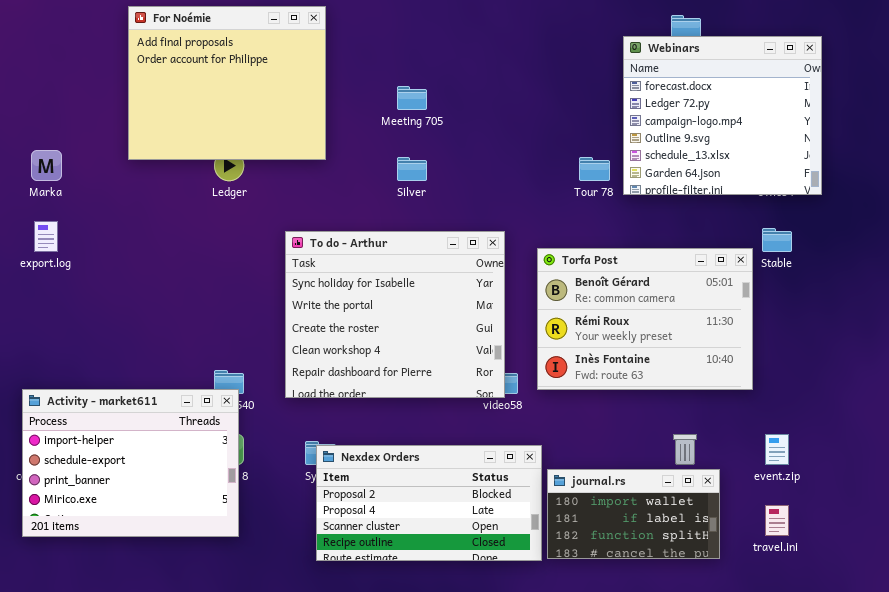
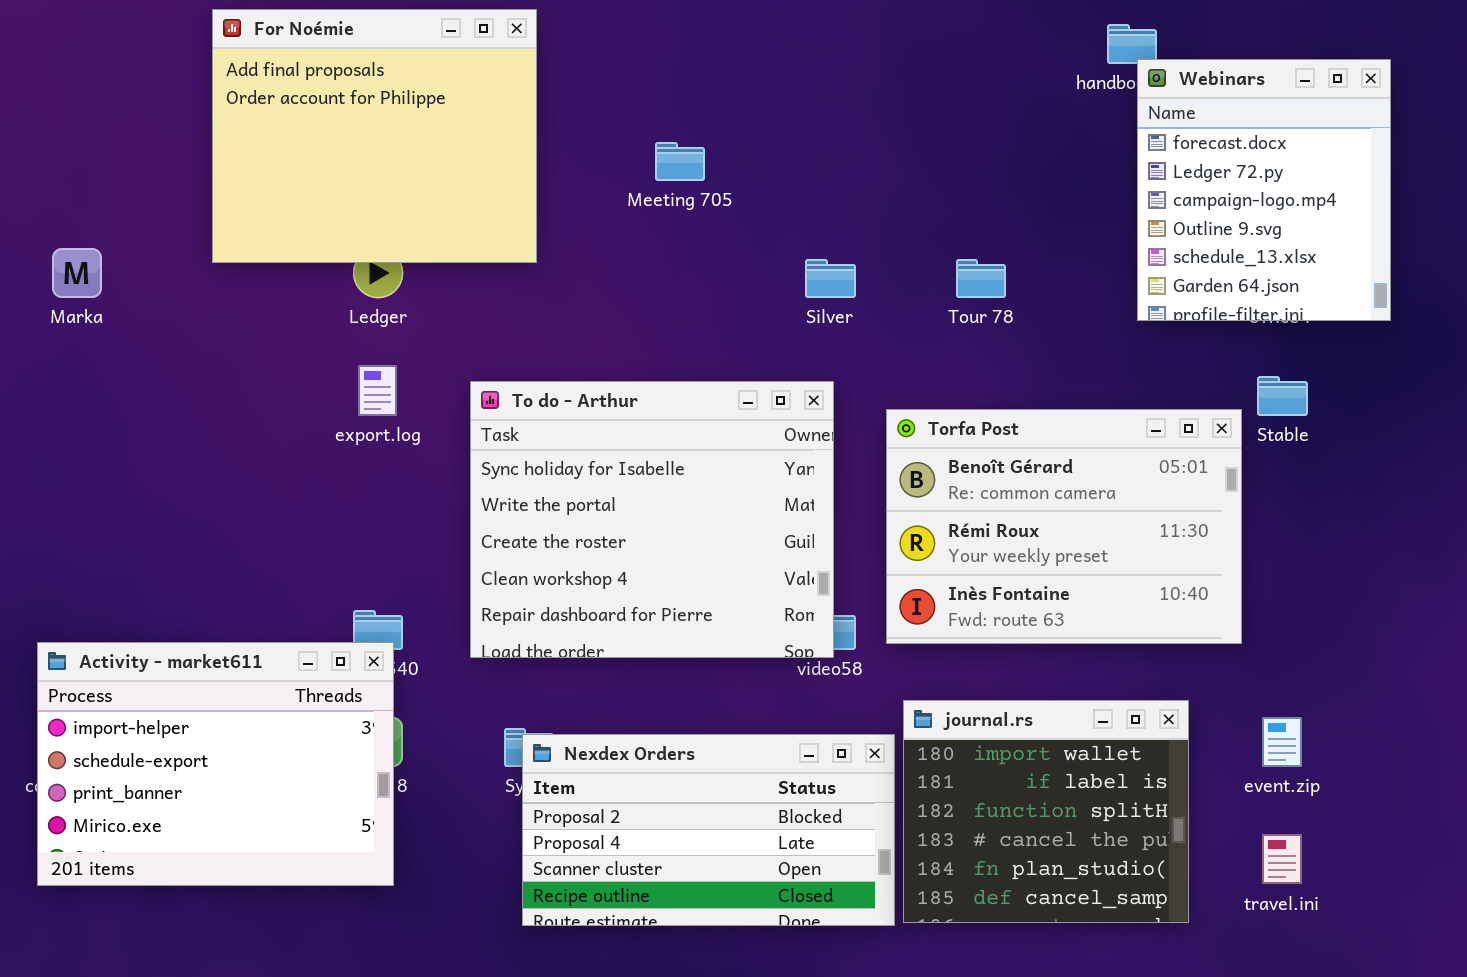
Webinars: [623,36,822,195] -> [1137,59,1391,321], moved, resized
Silver: [397,157,427,181] -> [805,259,856,298], moved
export.log: [34,221,58,252] -> [358,365,397,416], moved
journal.rs: [547,469,720,559] -> [903,700,1189,923], resized

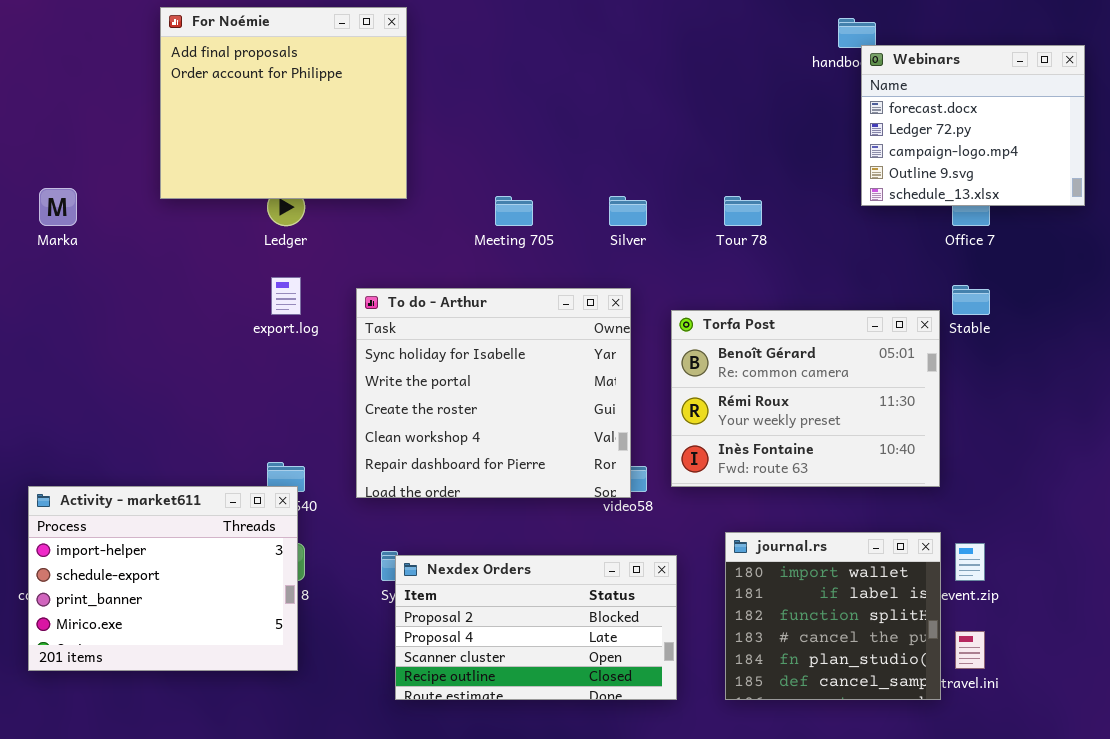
Webinars: [1137,59,1391,321] -> [861,45,1085,206], resized
Meeting 705: [655,142,705,181] -> [495,196,533,226], moved
journal.rs: [903,700,1189,923] -> [725,532,941,700], moved

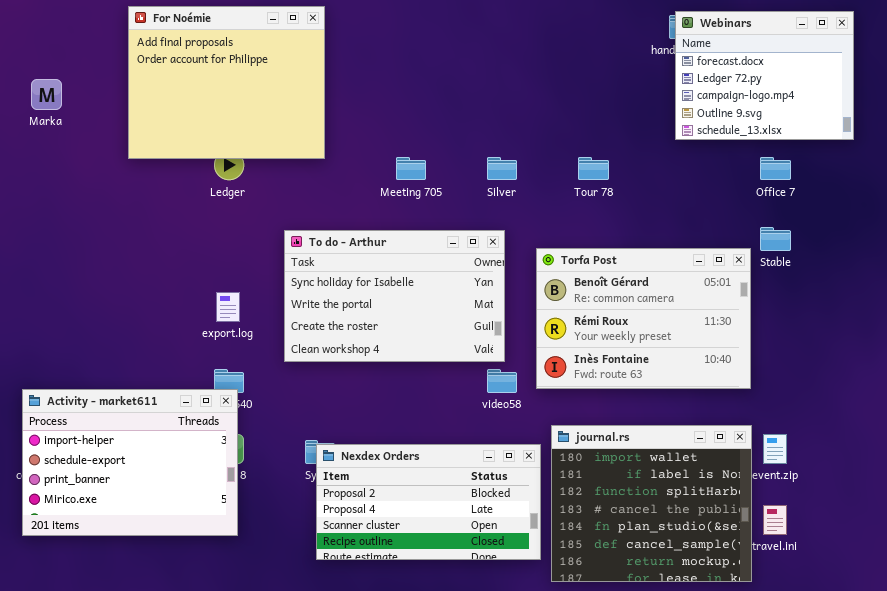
Webinars: [861,45,1085,206] -> [675,11,854,140], moved
Marka: [39,188,77,226] -> [31,79,62,110], moved
export.log: [271,277,301,315] -> [216,292,240,322], moved
To do - Arthur: [356,288,631,498] -> [284,230,505,362], resized
journal.rs: [725,532,941,700] -> [551,425,752,582], resized

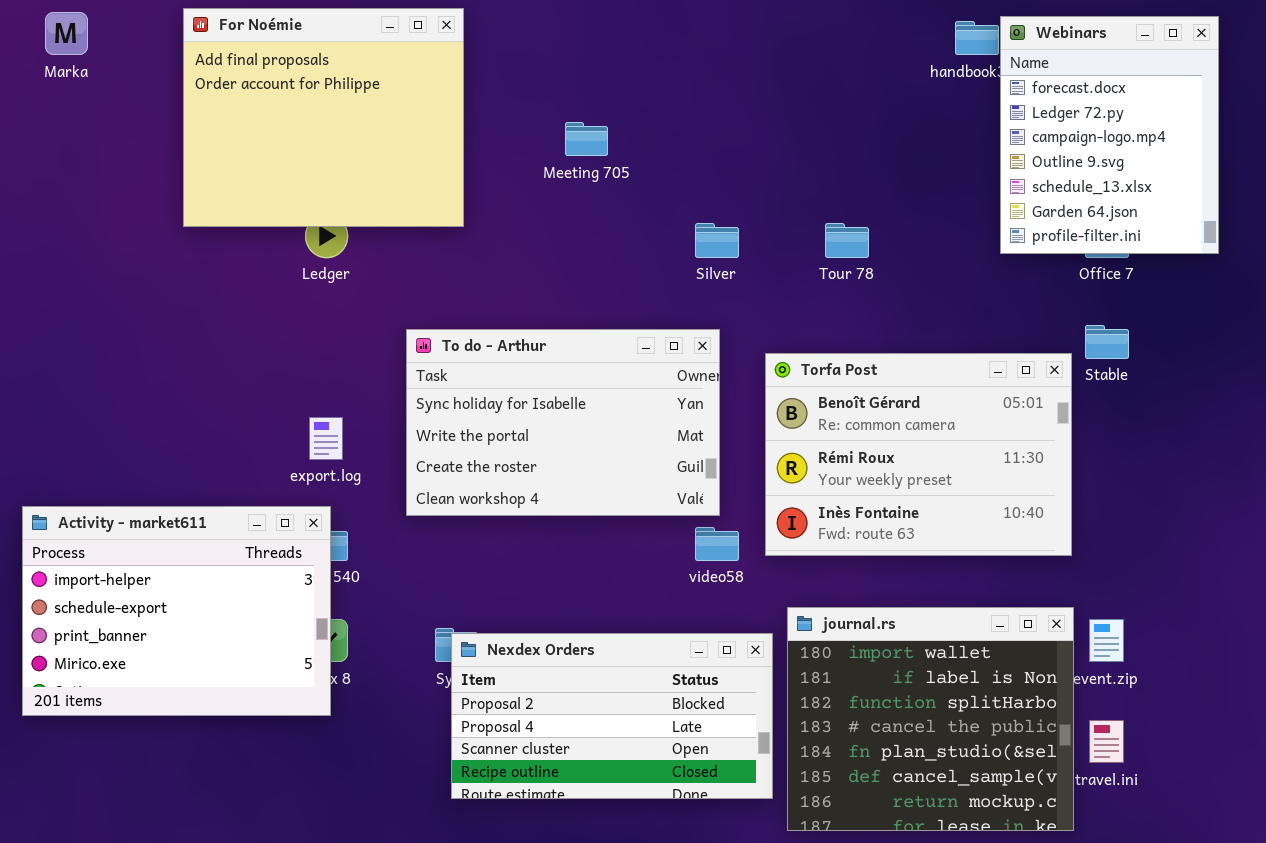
Webinars: [675,11,854,140] -> [1000,16,1219,254], resized
Marka: [31,79,62,110] -> [45,12,88,55], moved
Meeting 705: [396,157,426,180] -> [565,122,608,156], moved
Activity - market611: [22,389,238,536] -> [22,506,331,716], moved

